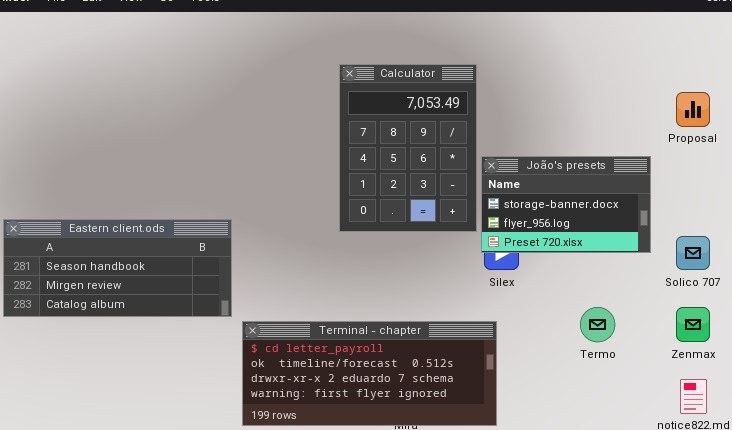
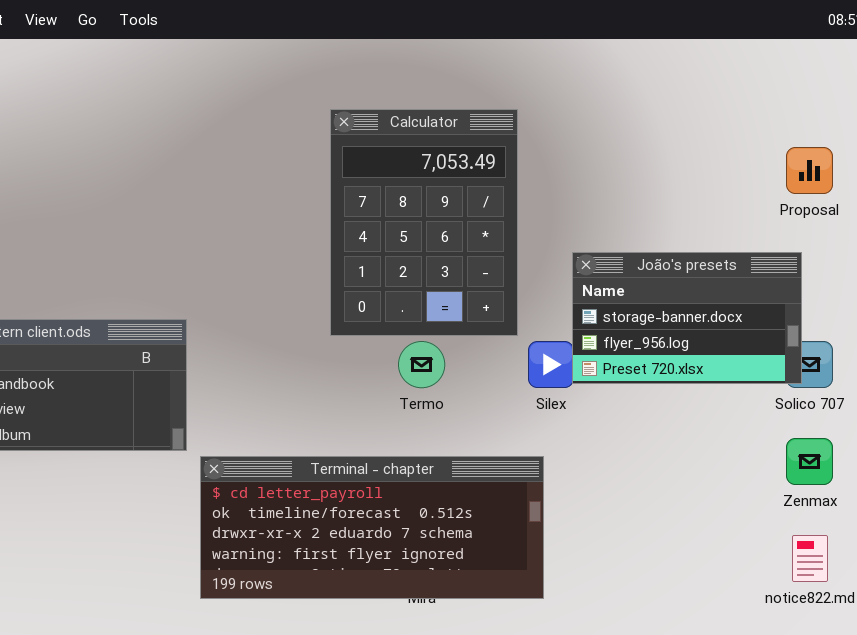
João's presets: [481,156,651,253] -> [572,252,802,384], moved
Termo: [580,307,615,342] -> [398,341,445,388], moved

